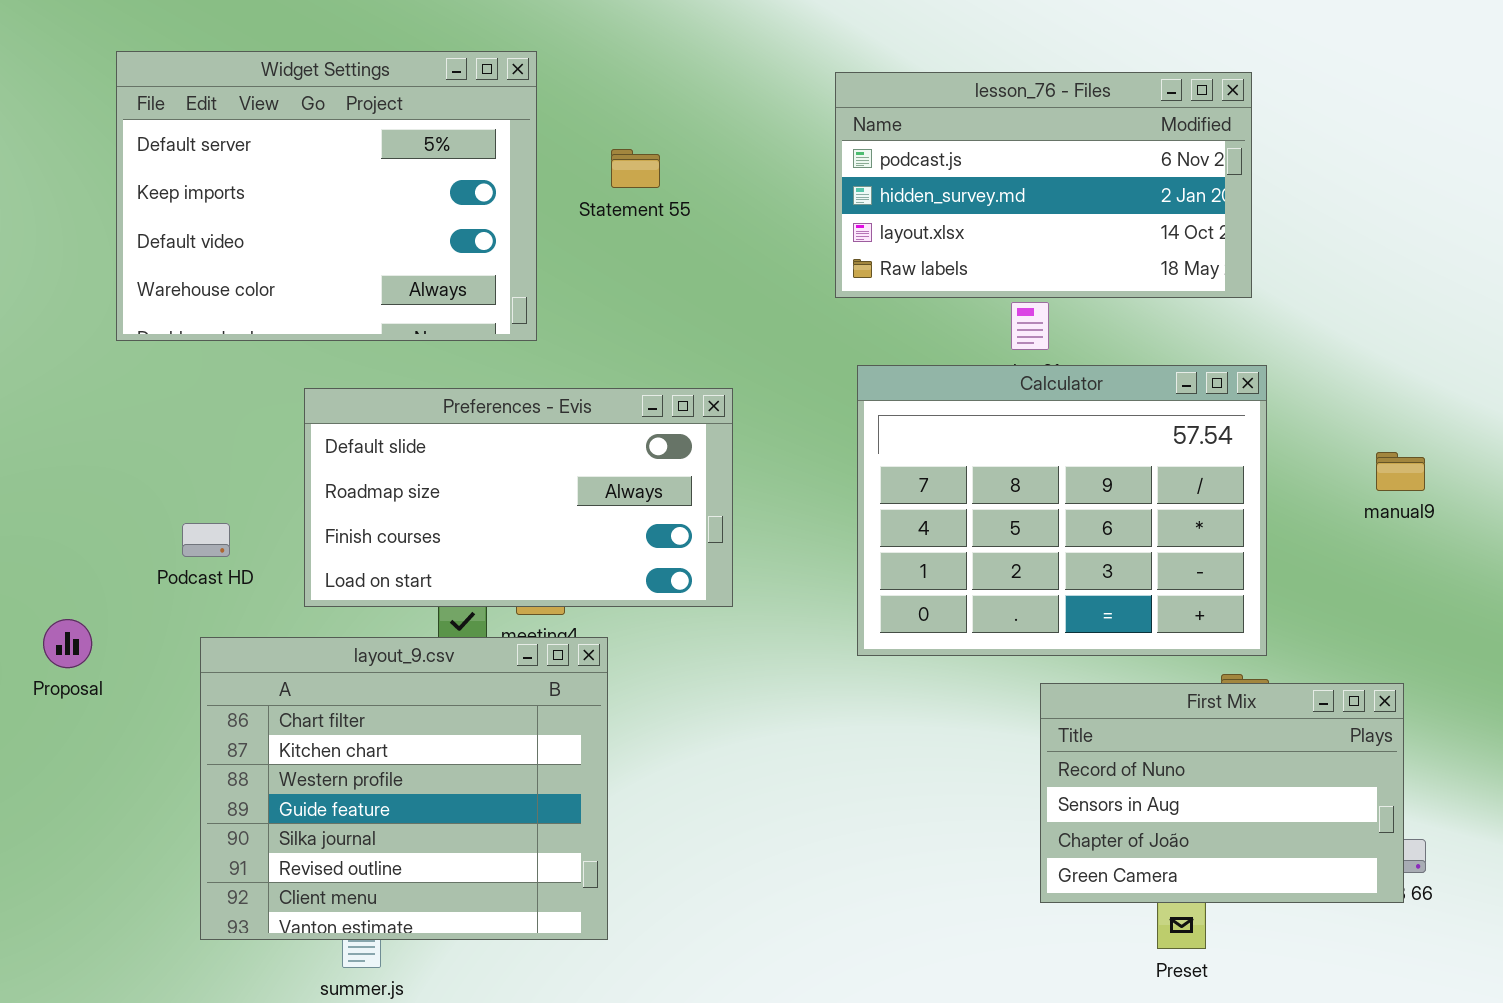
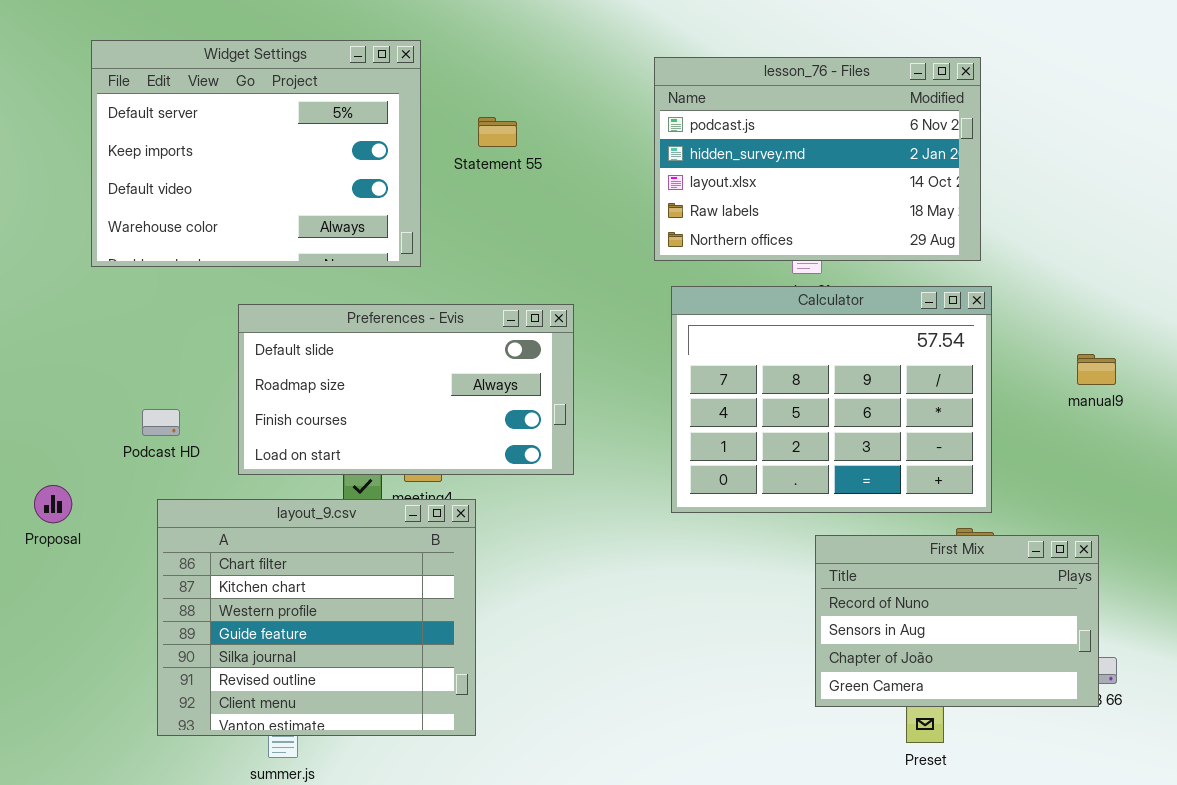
lesson_76 - Files: [835,72,1252,298] -> [654,57,981,261], resized

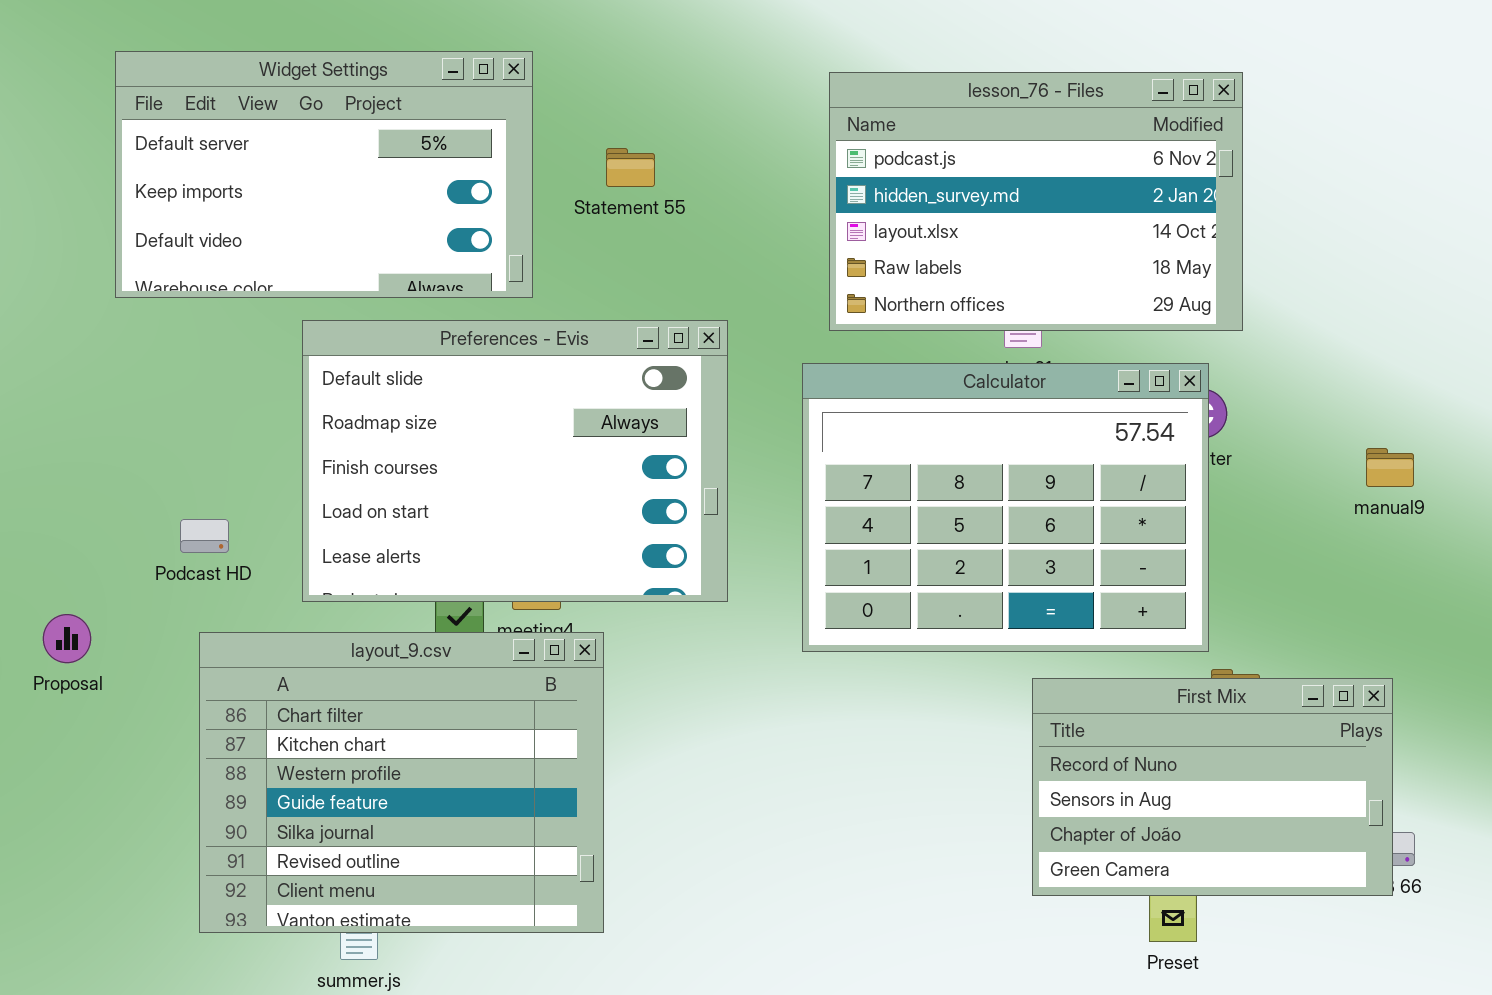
Widget Settings: [91,40,421,267] -> [115,51,533,298], resized
Calculator: [671,286,992,513] -> [802,363,1209,652], moved
Preferences - Evis: [238,304,574,475] -> [302,320,728,602], resized

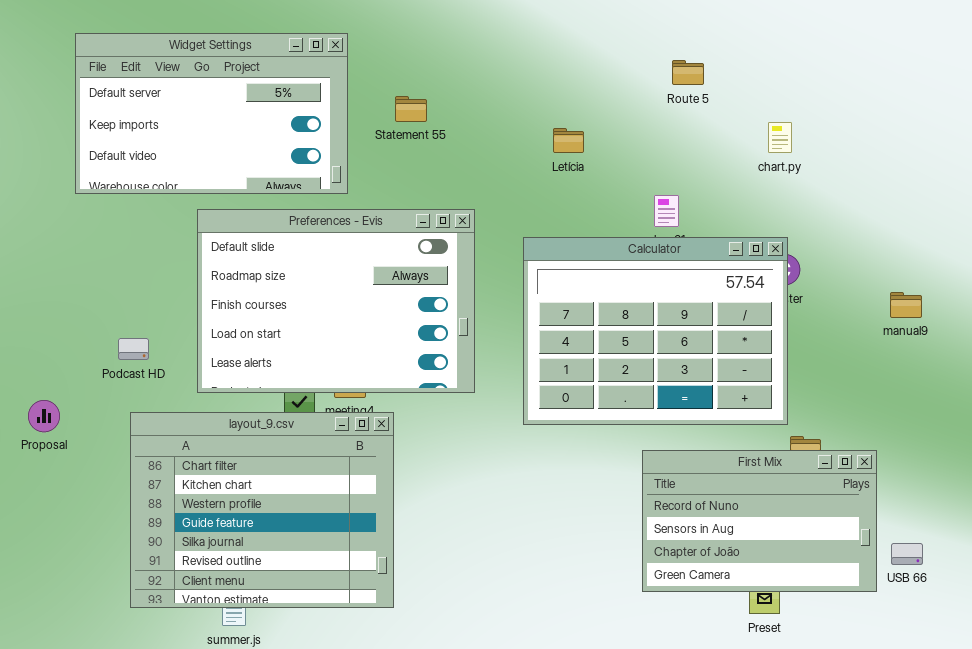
lesson_76 - Files: [829,72,1243,331] -> none, closed
First Mix: [1032,678,1393,896] -> [642,450,877,592], moved

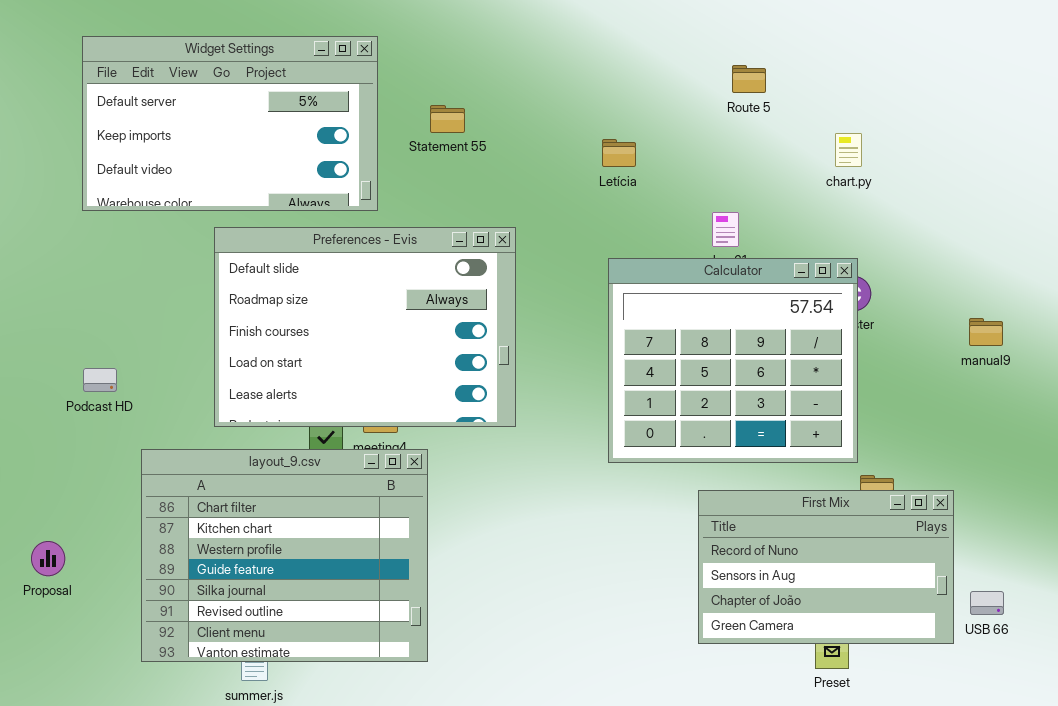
Calculator: [523,237,788,425] -> [608,258,858,463], resized
Podcast HD: [118,338,149,360] -> [83,368,117,392], moved
Proposal: [28,400,60,432] -> [31,541,65,576], moved

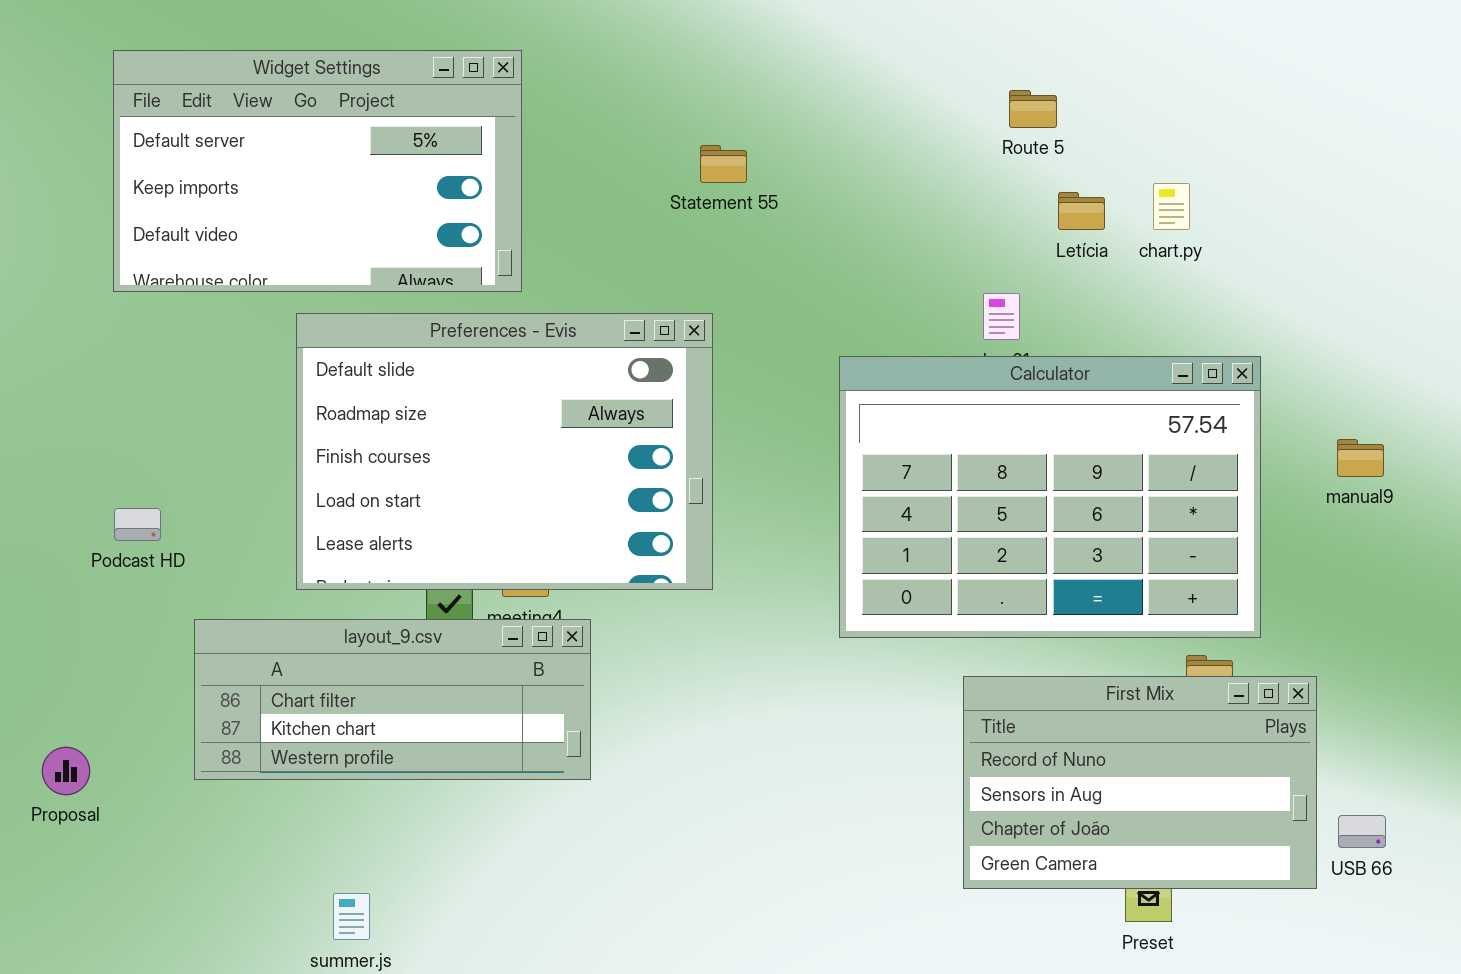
Statement 55: [430,105,465,133] -> [700,145,747,183], moved
Letícia: [602,139,636,167] -> [1058,192,1105,230], moved
Calculator: [608,258,858,463] -> [839,356,1261,638], resized
layout_9.csv: [141,449,428,662] -> [194,619,591,780], resized

